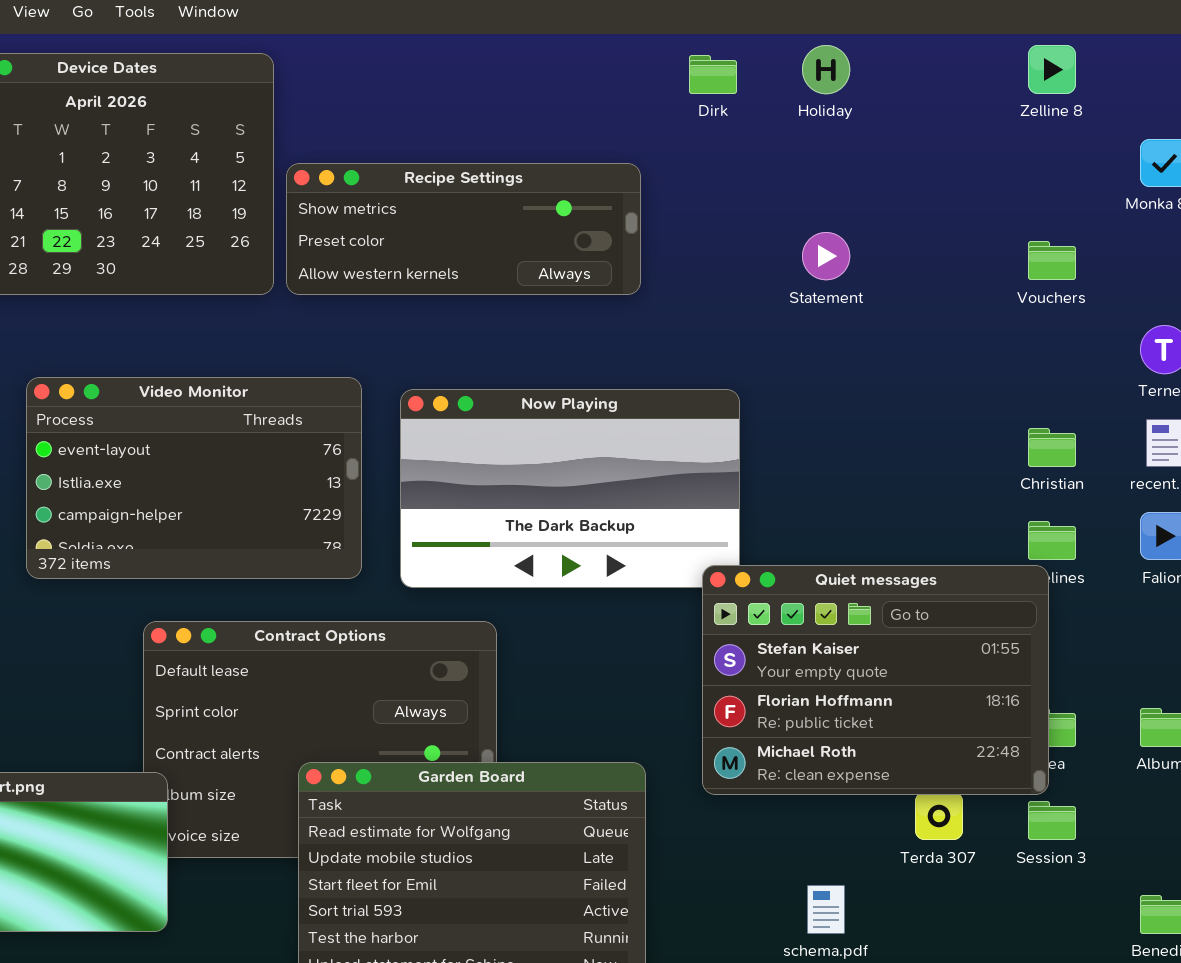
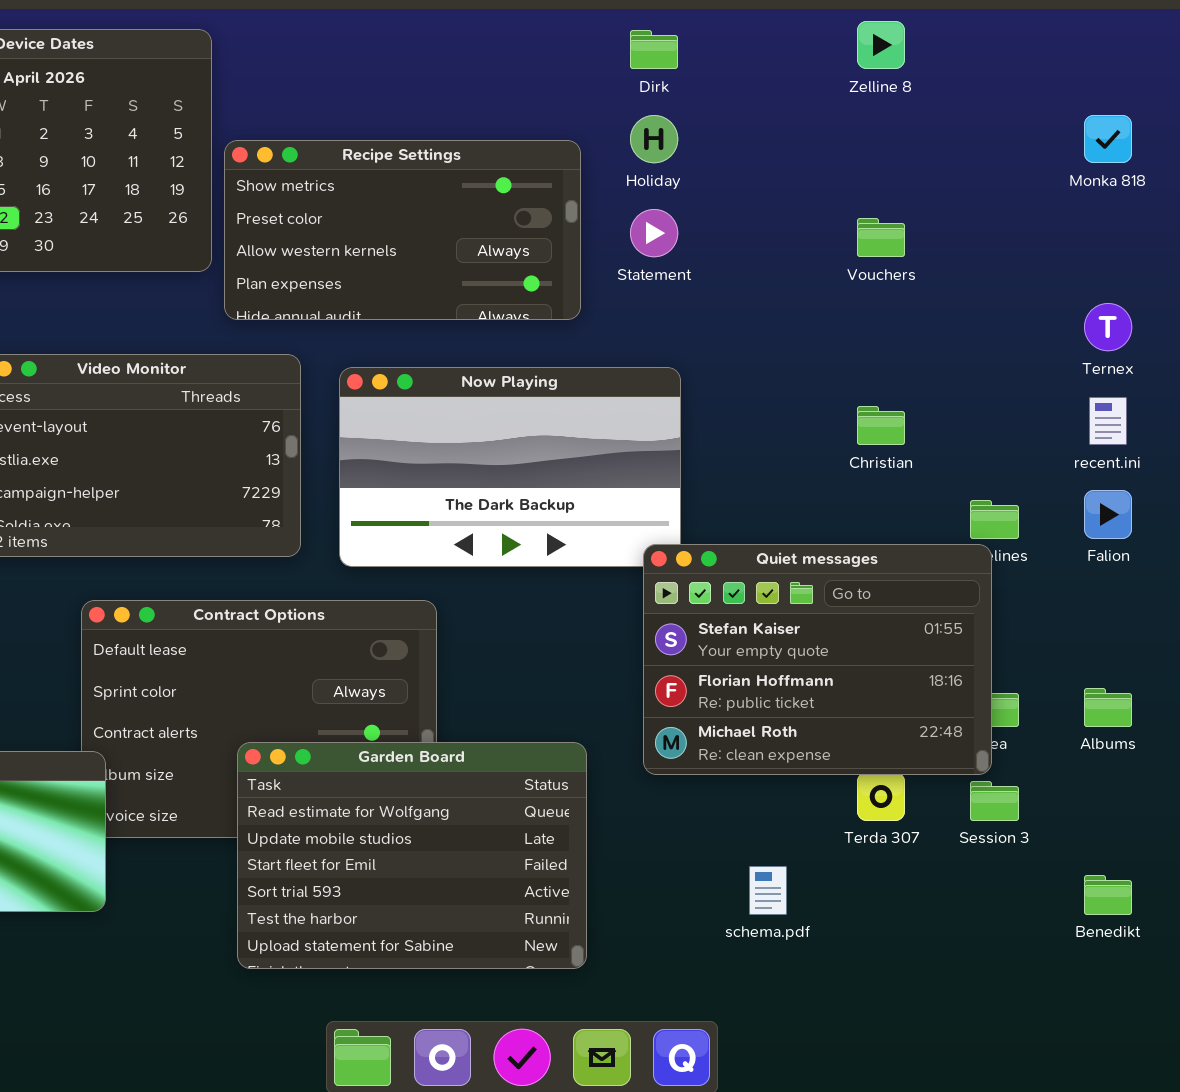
Holiday: [802,45,850,94] -> [630,115,678,163], moved
Zelline 8: [1028,45,1076,94] -> [857,21,905,69], moved
Recipe Settings: [286,163,641,295] -> [224,140,581,320], resized
Statement: [802,232,850,280] -> [630,209,678,257], moved
Vouchers: [1028,241,1076,280] -> [857,218,905,257], moved
Christian: [1028,428,1076,467] -> [857,406,905,445], moved

